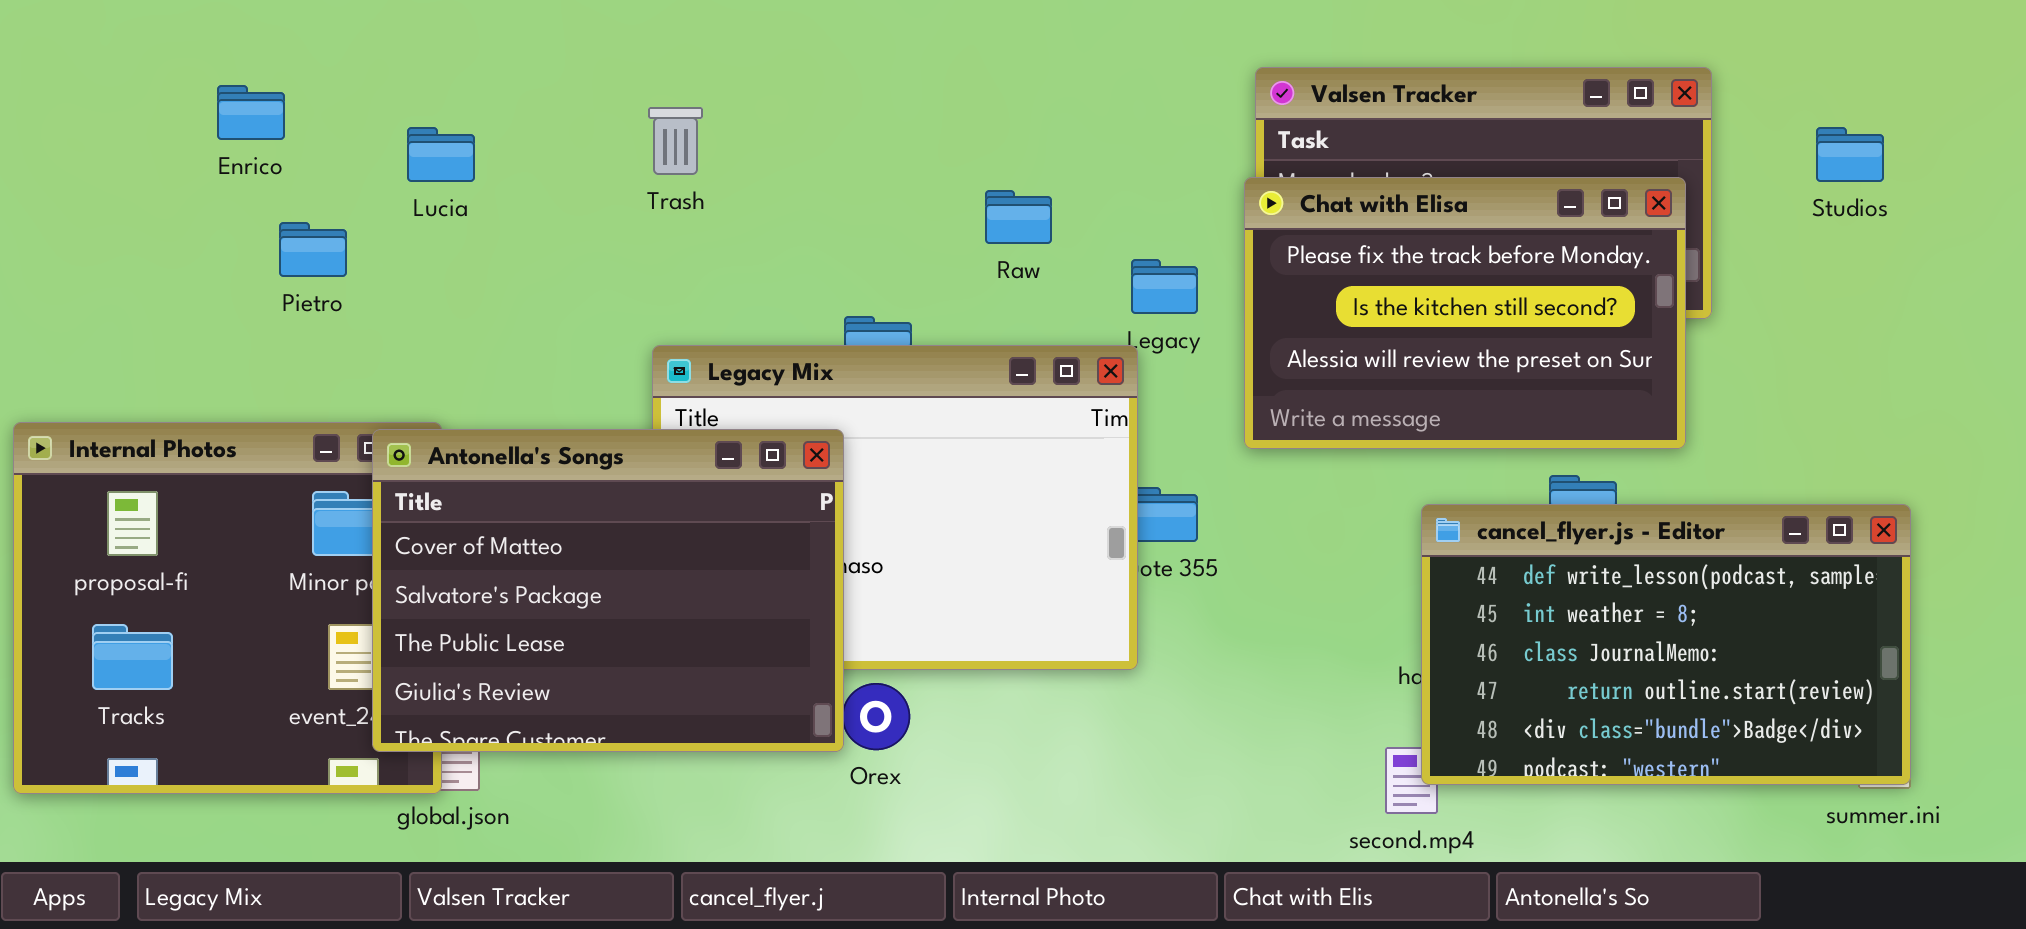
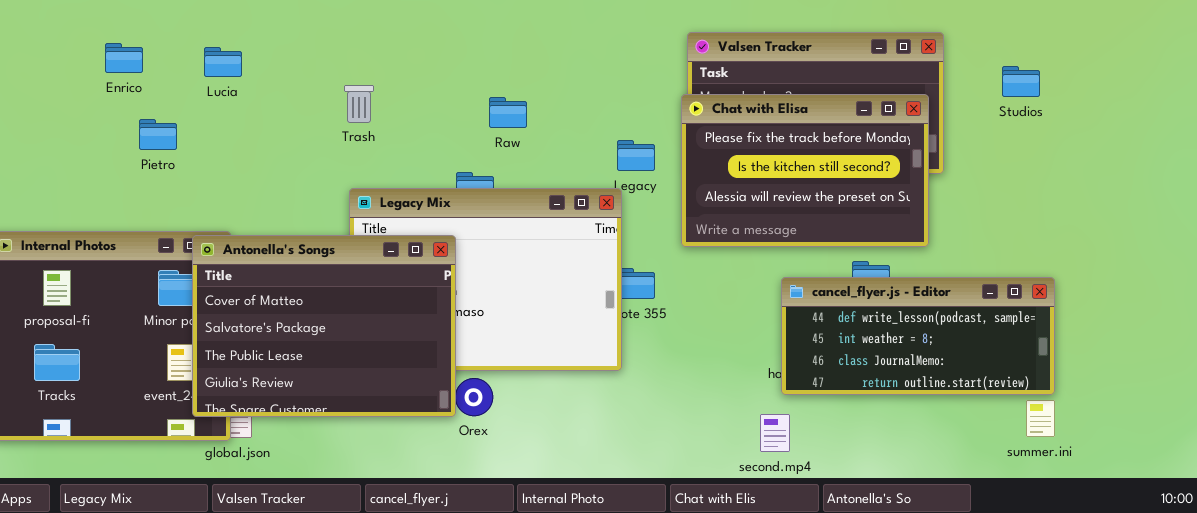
Trash: [648,107,703,175] -> [344,85,374,123], moved
Lucia: [407,127,475,182] -> [204,47,242,77], moved
Raw: [985,190,1052,244] -> [489,97,527,128], moved
cancel_flyer.js - Editor: [1421,504,1911,785] -> [781,277,1055,395], resized

